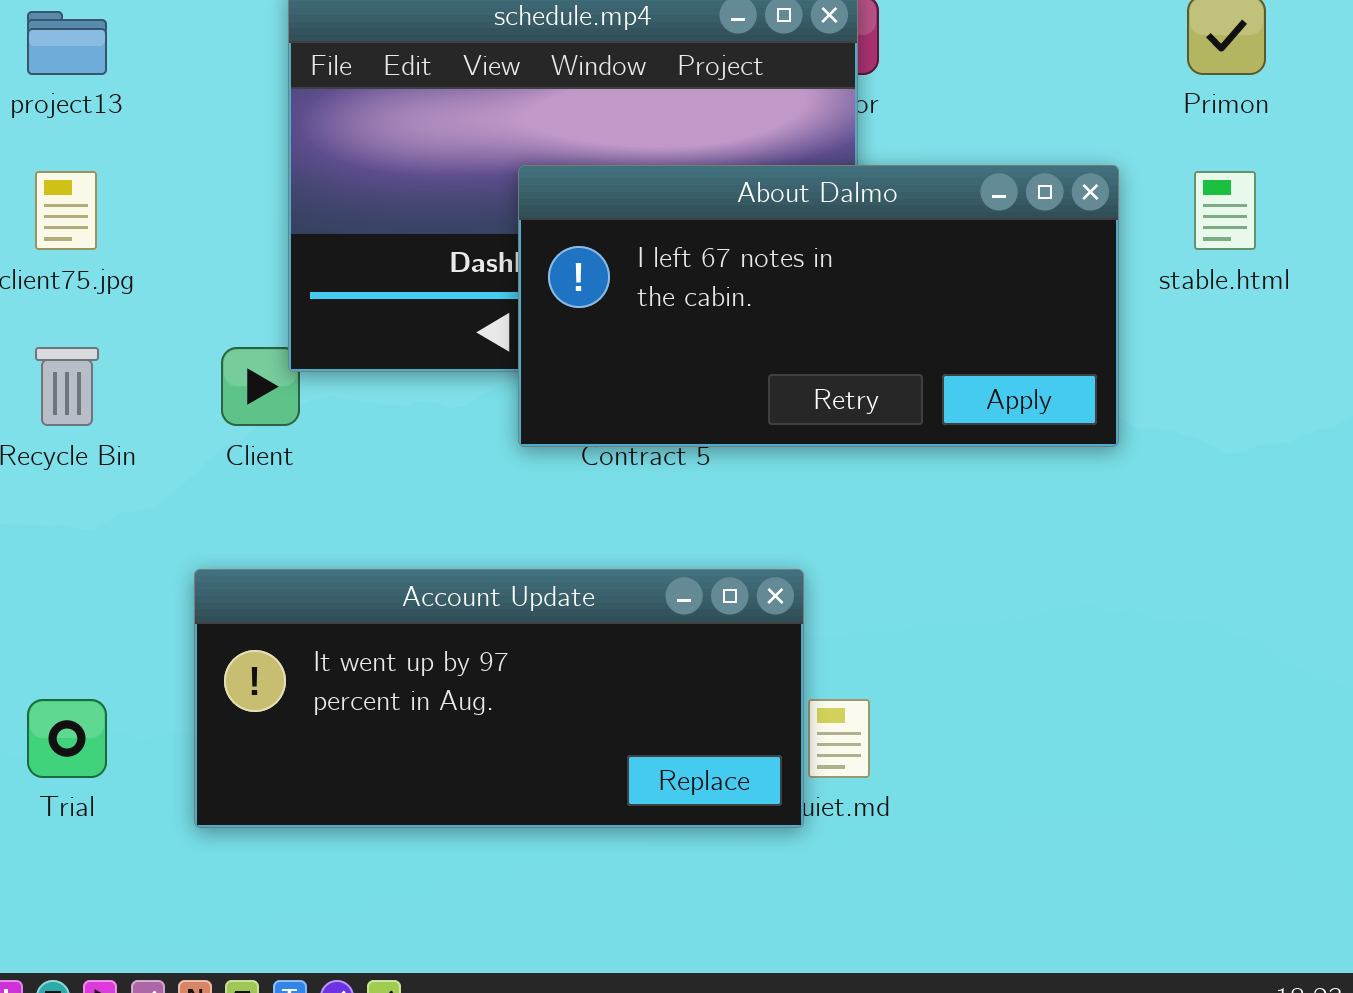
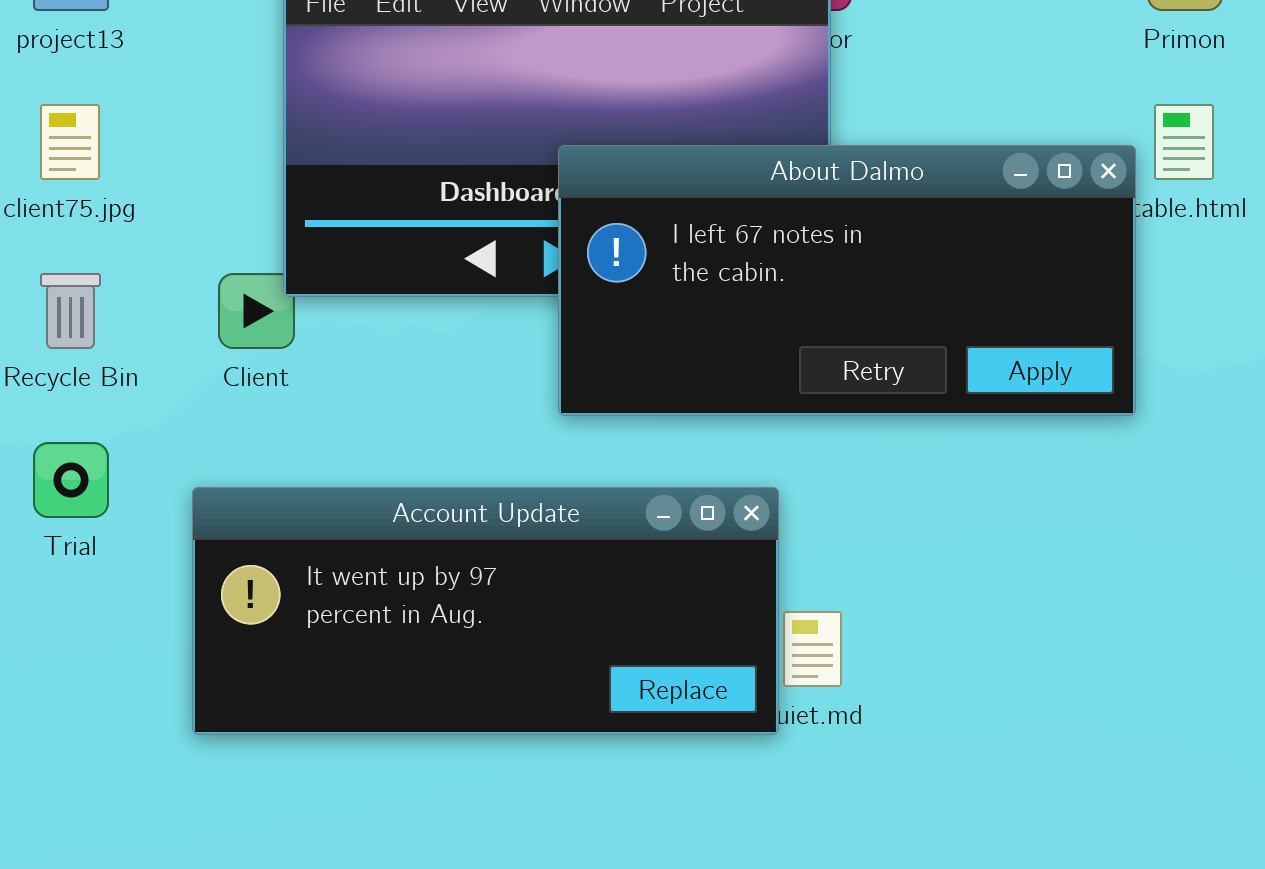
About Dalmo: [518,165,1119,447] -> [558,145,1136,416], moved
Trial: [27,699,107,778] -> [33,442,109,518], moved

